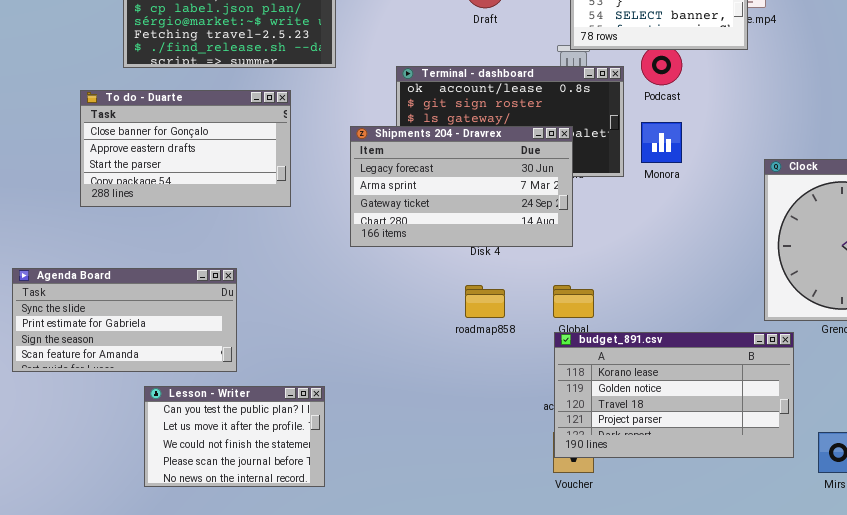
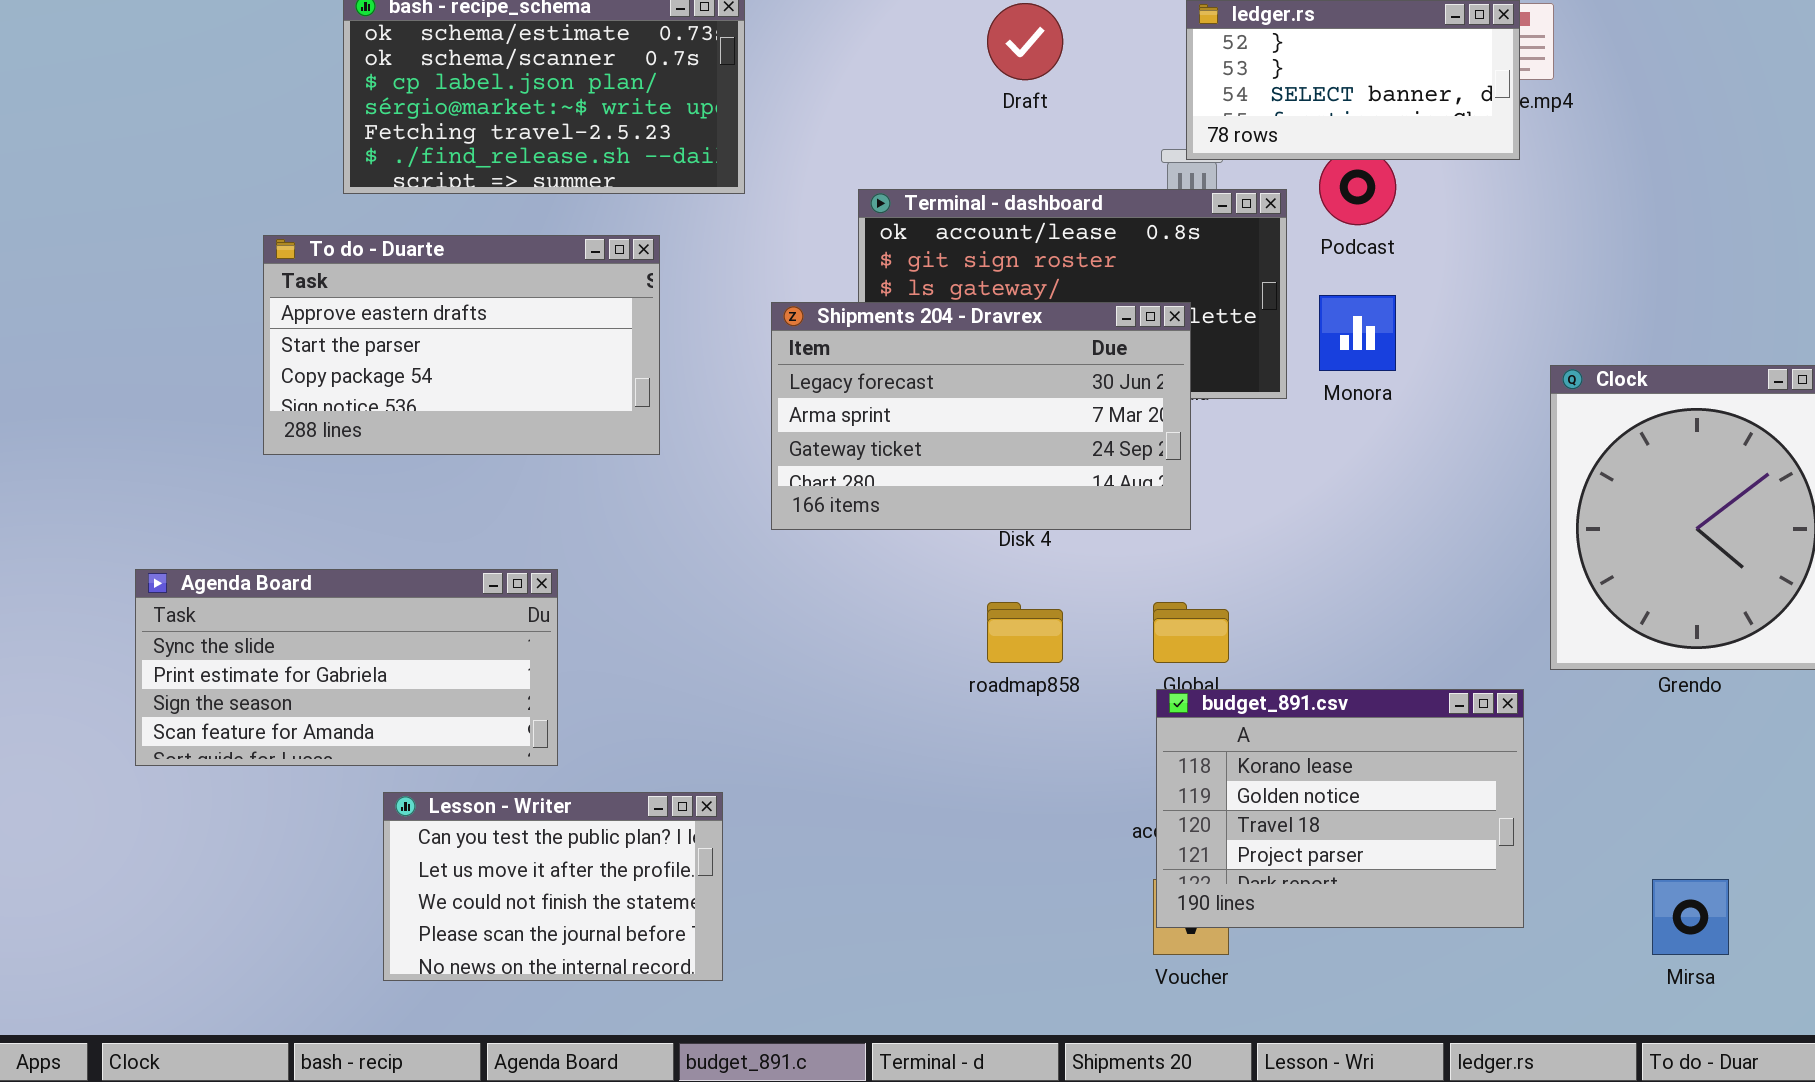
To do - Duarte: [80,90,291,207] -> [263,235,660,455], scrolled down 1 row
budget_891.csv: [554,332,794,458] -> [1156,689,1524,928], resized

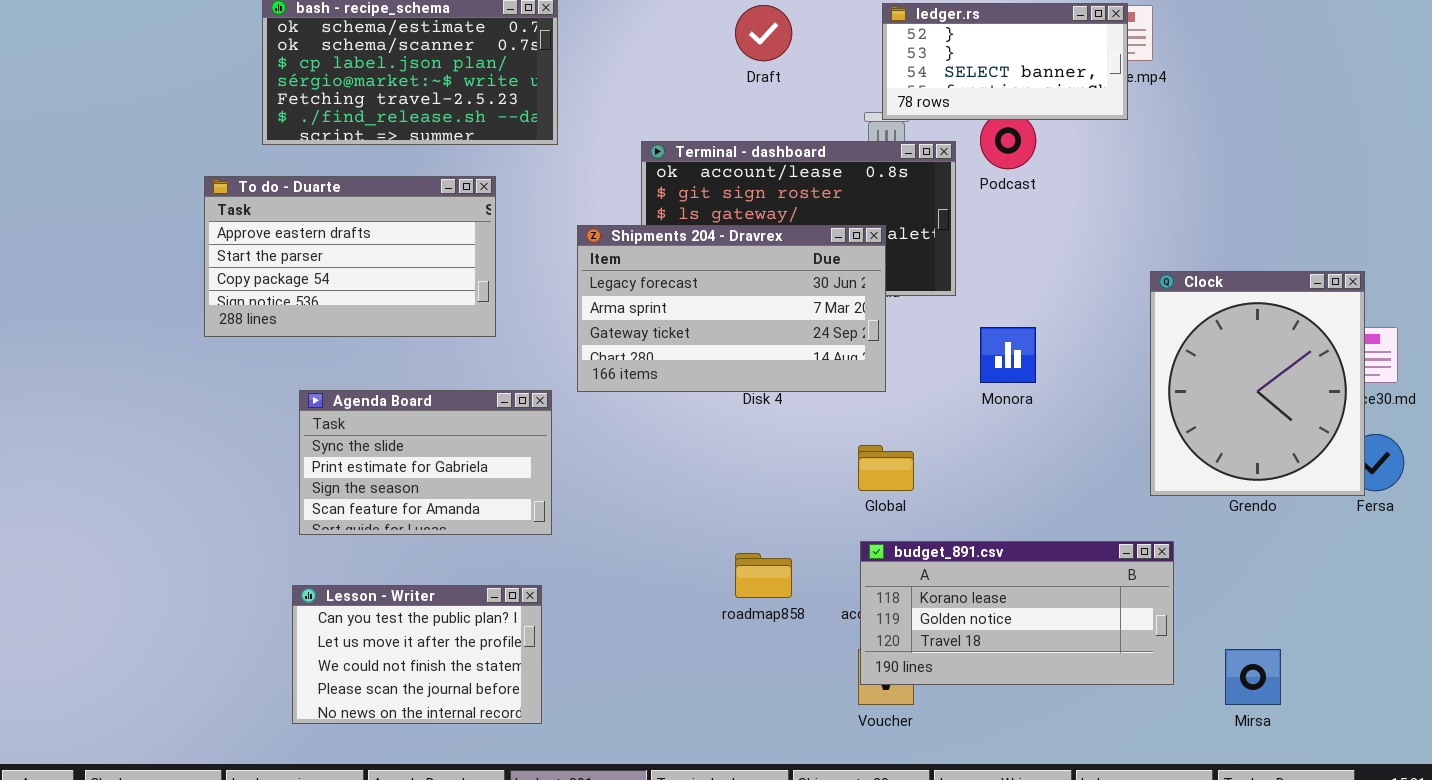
Monora: [1319,295,1396,371] -> [980,327,1036,383], moved
Agenda Board: [135,569,558,766] -> [299,390,552,535], moved, resized
roadmap858: [987,602,1063,663] -> [735,553,792,598], moved
budget_891.csv: [1156,689,1524,928] -> [860,541,1174,685], resized

